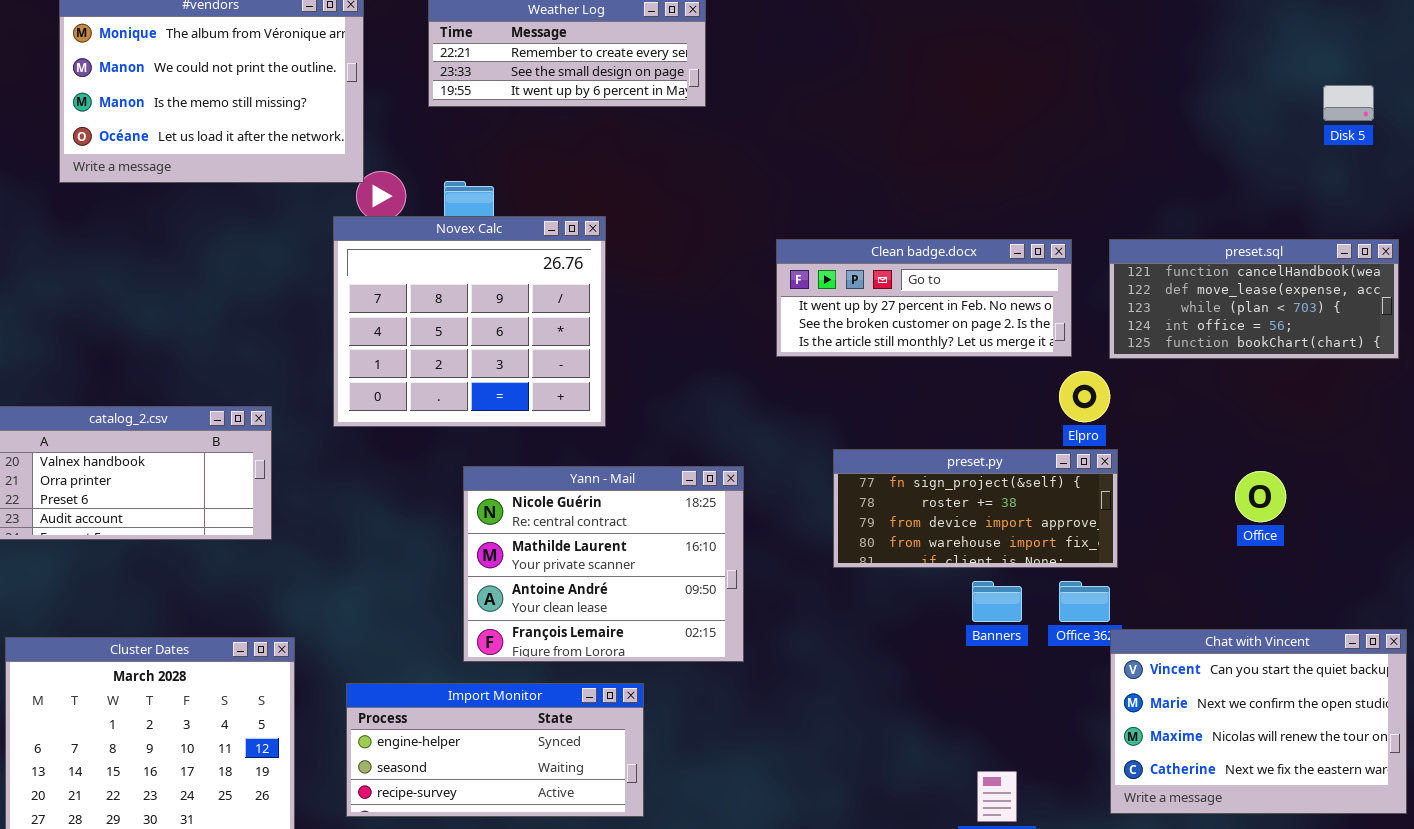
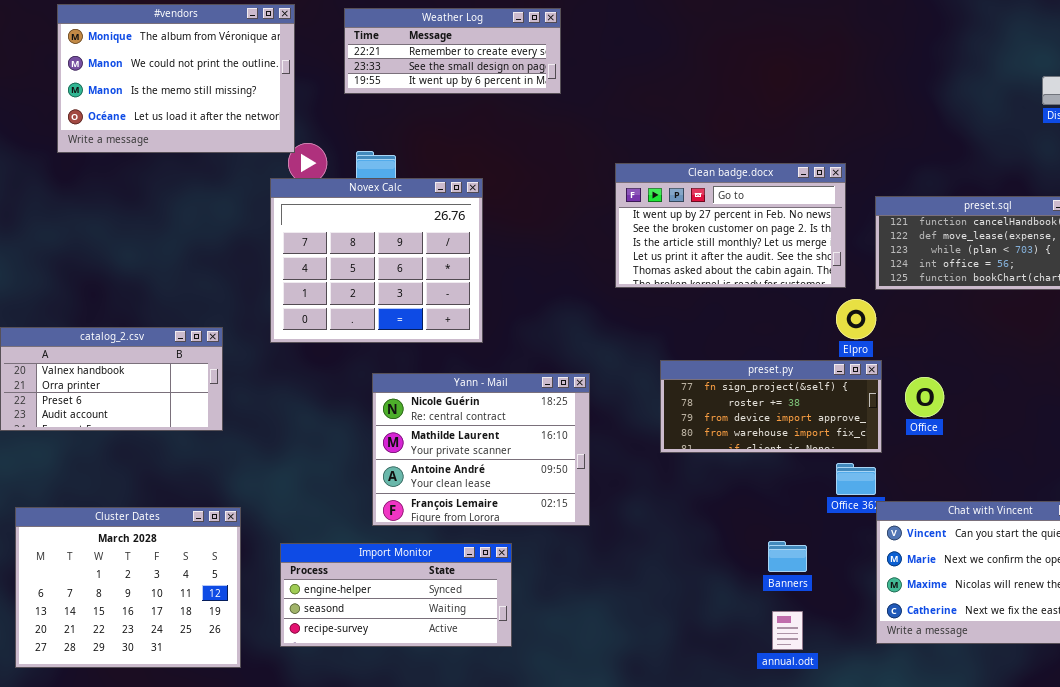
Clean badge.docx: [776,239,1072,357] -> [615,163,846,288], resized
Office: [1235,471,1286,522] -> [905,377,944,417], moved
Banners: [972,581,1022,622] -> [768,541,807,572], moved

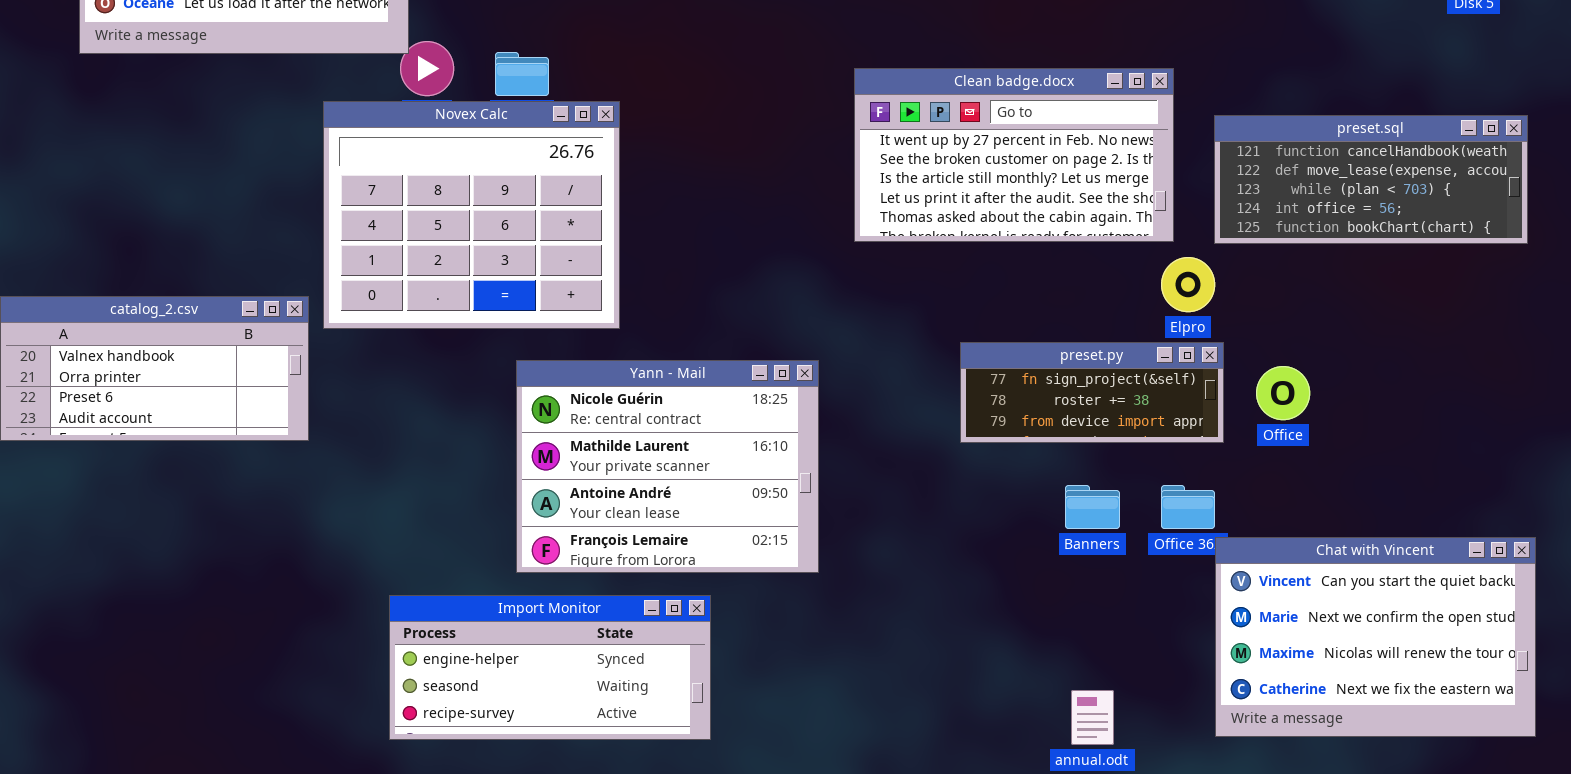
Novex Calc: [270,178,483,343] -> [323,101,620,329], moved
preset.py: [660,360,882,453] -> [960,342,1224,443], resized
Cluster Dates: [15,507,241,668] -> none, closed
Banners: [768,541,807,572] -> [1065,485,1120,529], moved

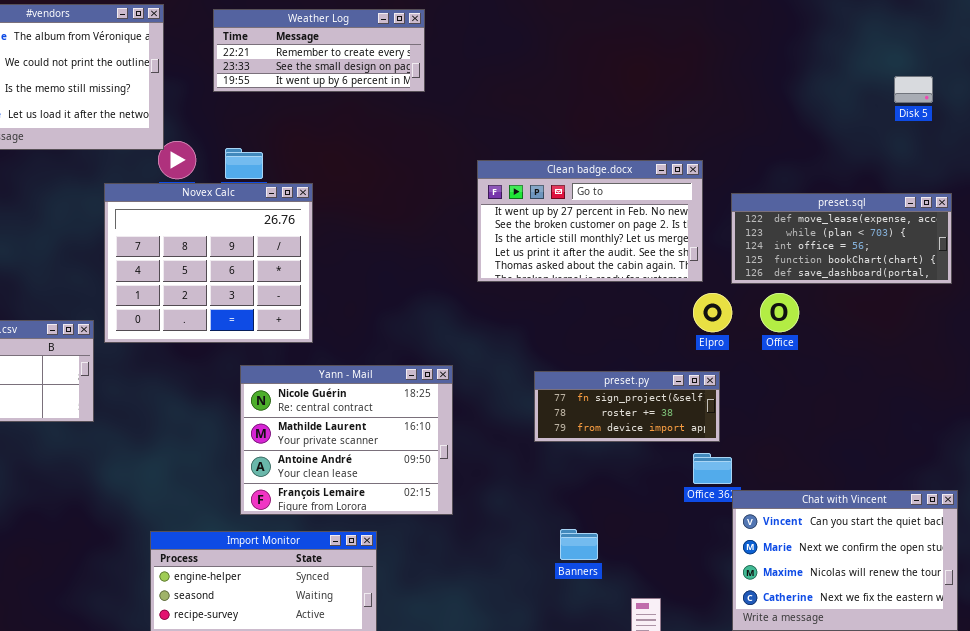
preset.sql: [1214,115,1528,244] -> [731,193,952,284], scrolled down 1 row
preset.py: [960,342,1224,443] -> [534,371,720,442], moved
Office: [1256,366,1310,420] -> [760,293,799,332], moved
Banners: [1065,485,1120,529] -> [560,529,598,560], moved

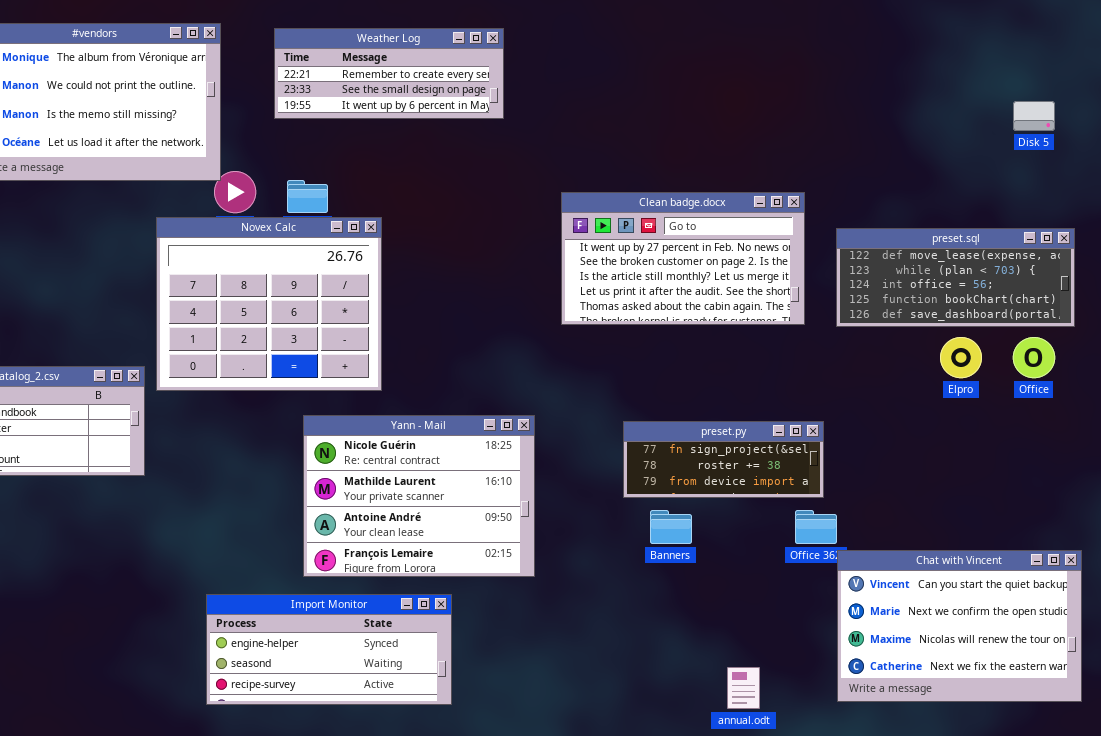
Elpro: [693,293,732,332] -> [940,337,982,378], moved
Office: [760,293,799,332] -> [1013,337,1055,378], moved
Banners: [560,529,598,560] -> [650,510,692,544], moved

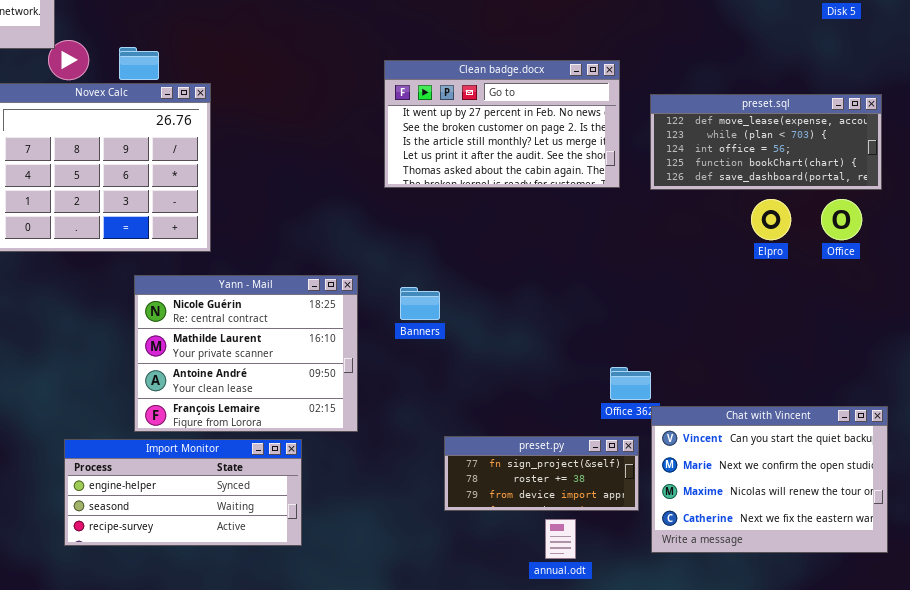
preset.py: [623,421,824,498] -> [444,436,639,511], moved
Banners: [650,510,692,544] -> [400,287,440,320], moved
Import Monitor: [206,594,452,705] -> [64,439,302,546], moved

